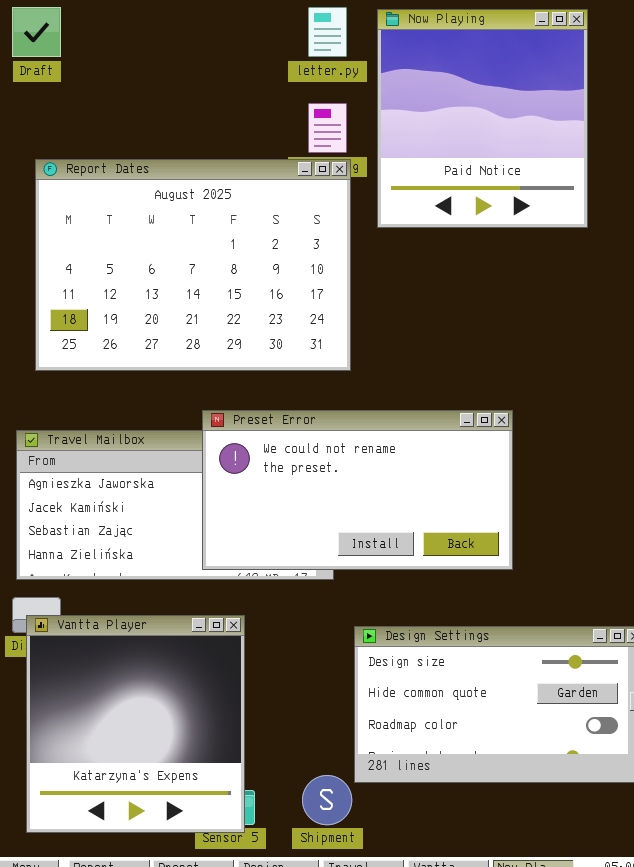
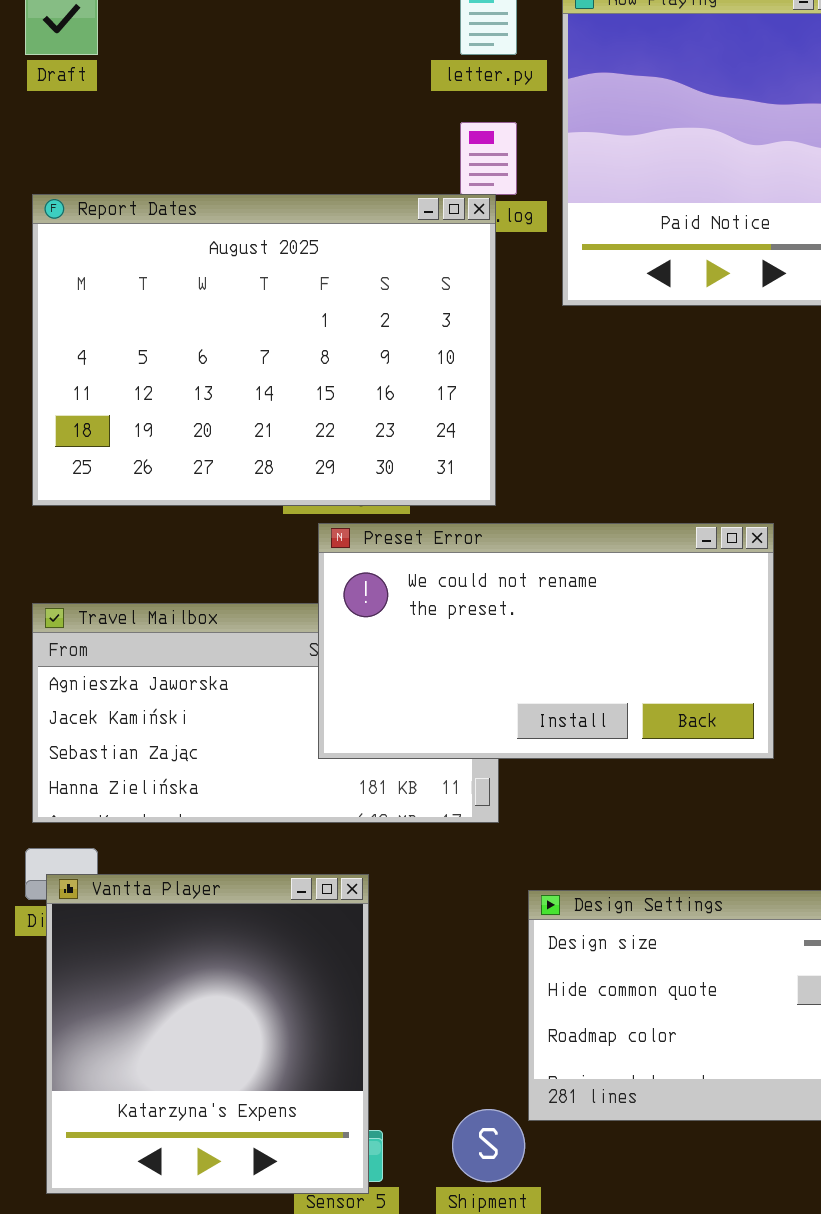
Report Dates: [35,159,351,371] -> [32,194,496,506], moved
Preset Error: [202,410,513,570] -> [318,523,774,759], moved

